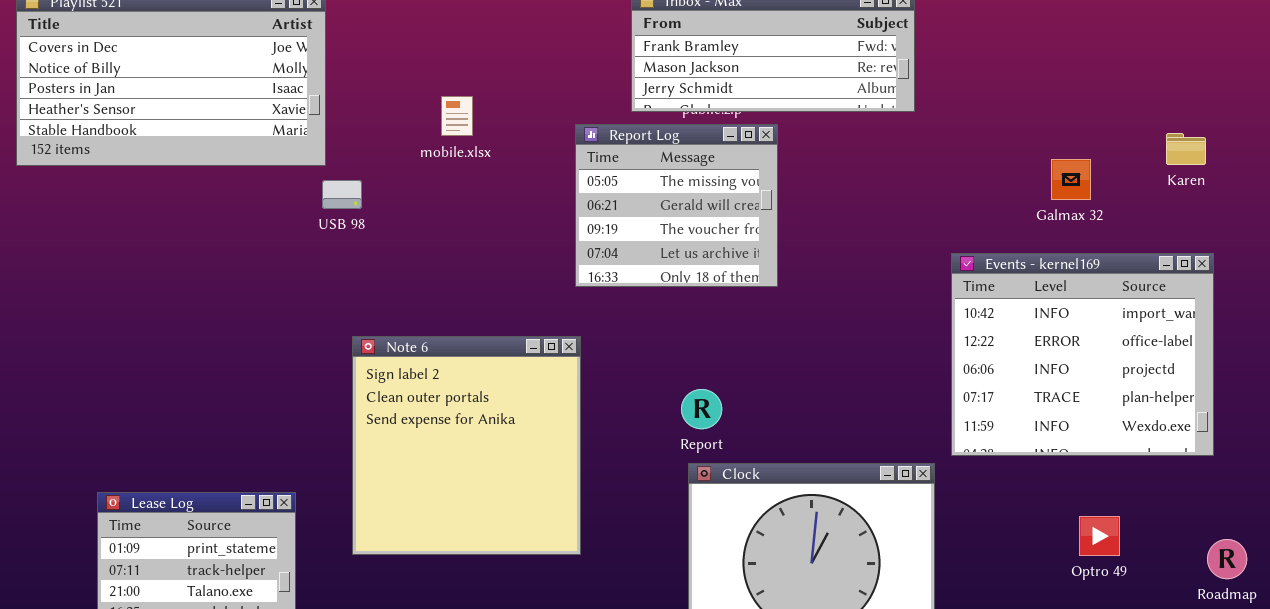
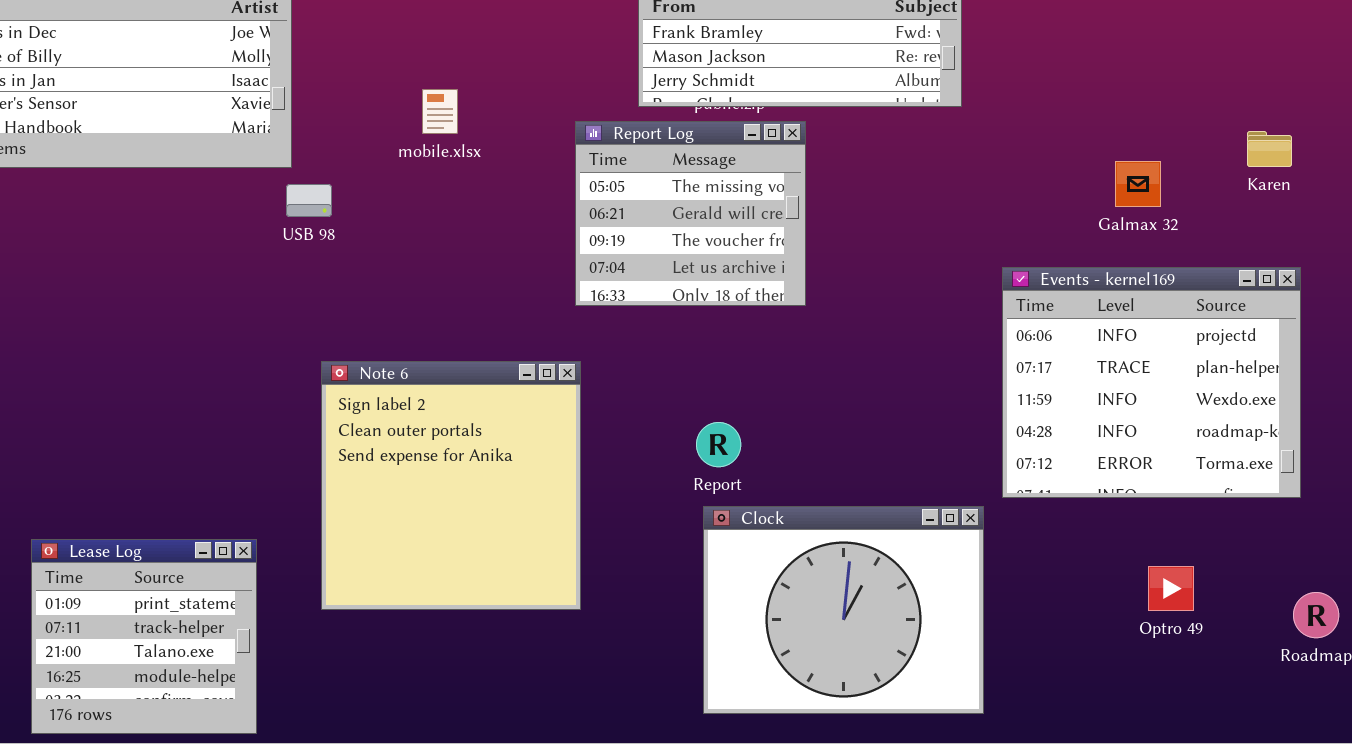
Events - kernel169: [951,253,1214,456] -> [1002,267,1301,498], scrolled down 2 rows

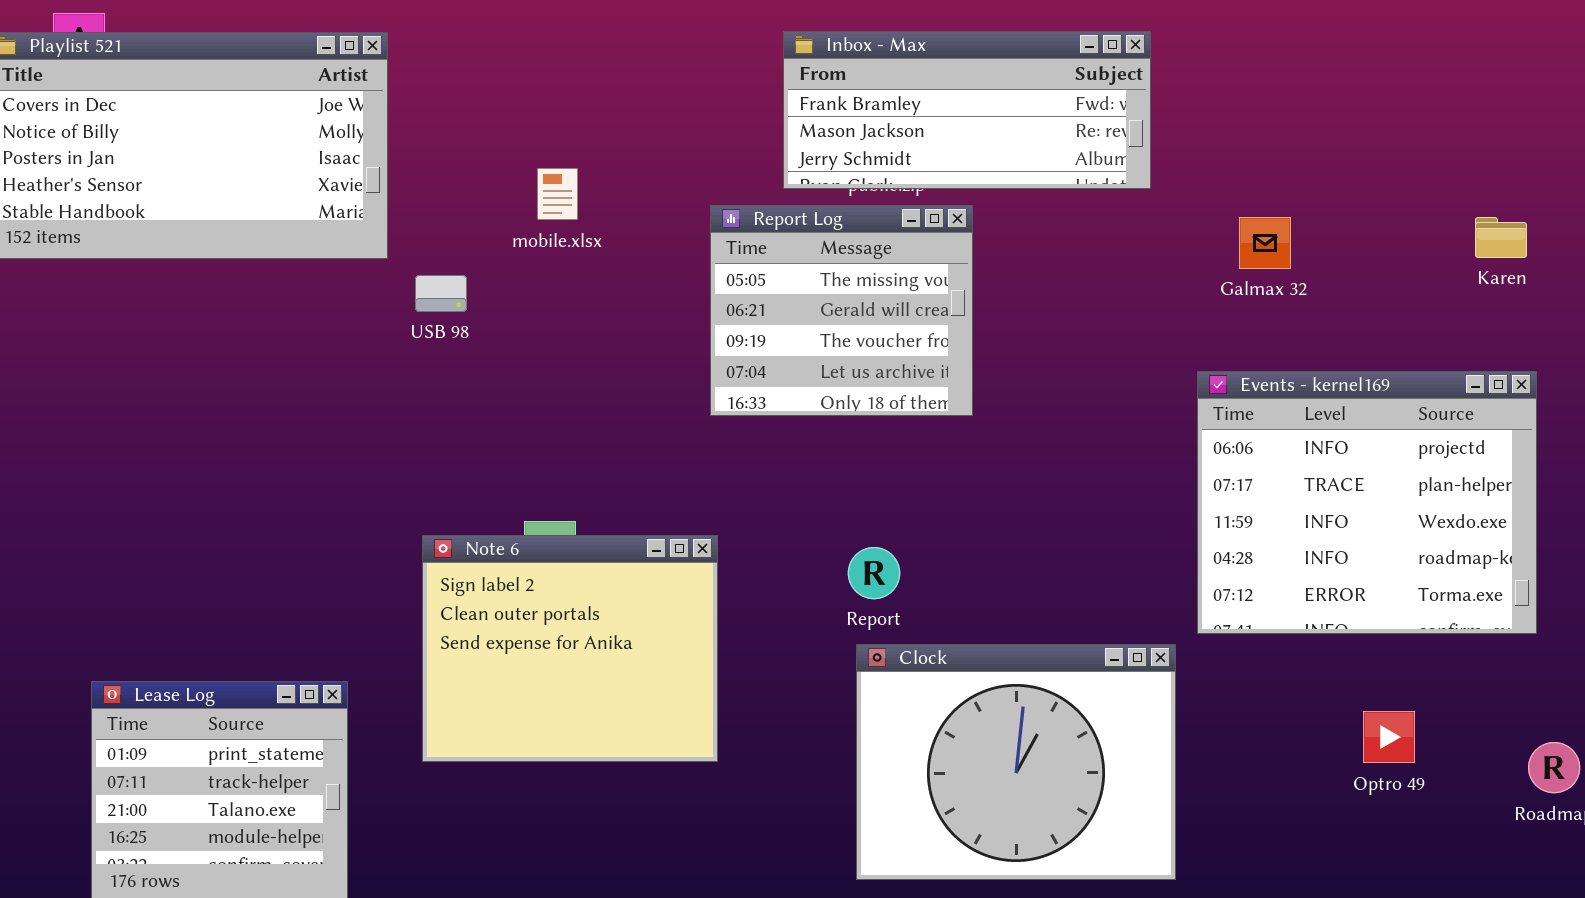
Galmax 32: [1115,161,1161,207] -> [1239,217,1291,269], moved
USB 98: [286,184,332,217] -> [415,275,467,312], moved
Note 6: [321,361,581,610] -> [422,535,718,762], resized

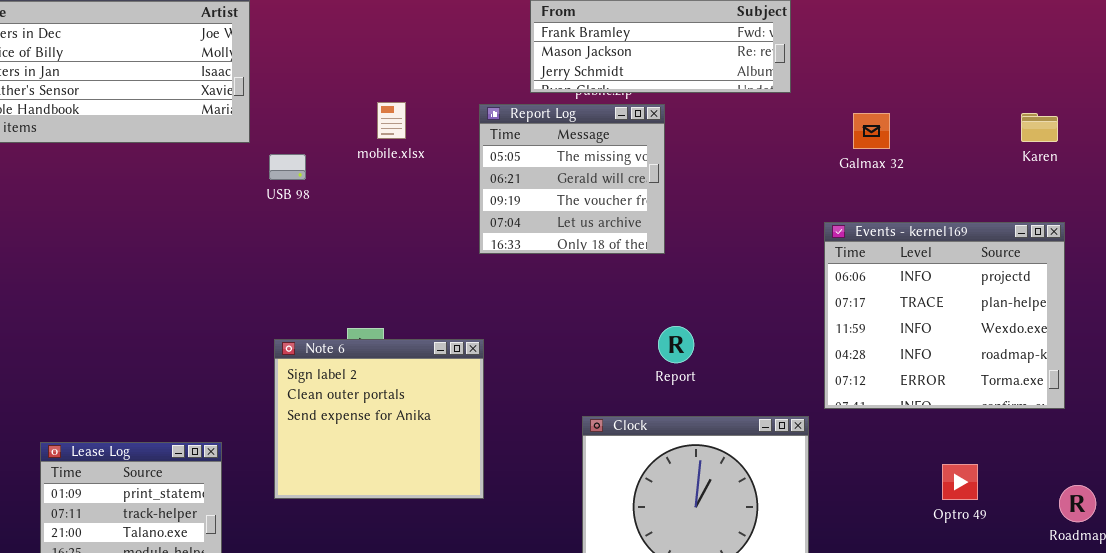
mobile.xlsx: [537,168,578,220] -> [377,102,406,139], moved
Report: [848,547,900,599] -> [658,326,694,363], moved

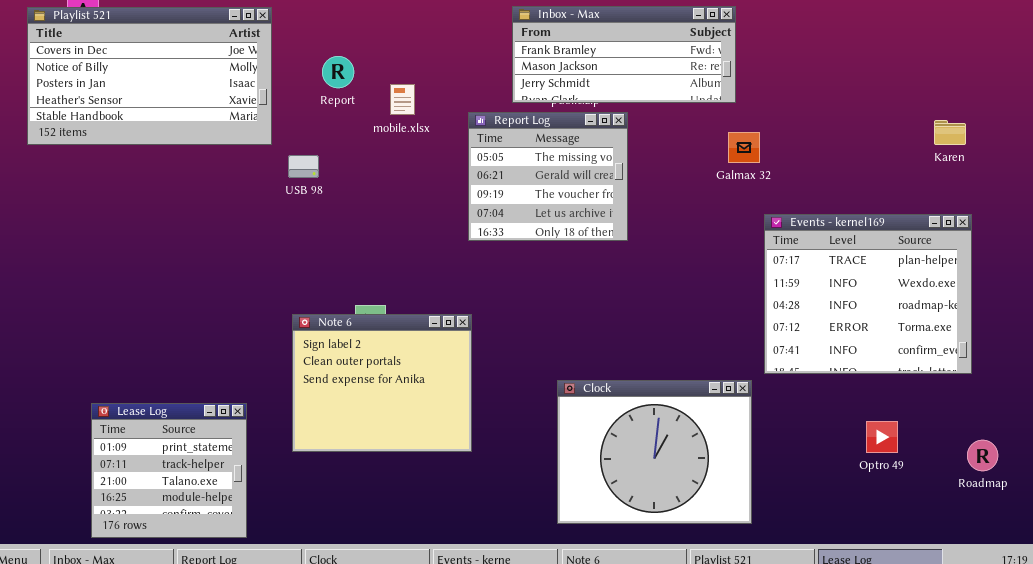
mobile.xlsx: [377,102,406,139] -> [390,84,415,115], moved
Galmax 32: [853,113,890,149] -> [728,132,760,163], moved
Events - kernel169: [824,222,1065,409] -> [764,214,972,374], scrolled down 1 row
Report: [658,326,694,363] -> [322,56,354,88], moved

